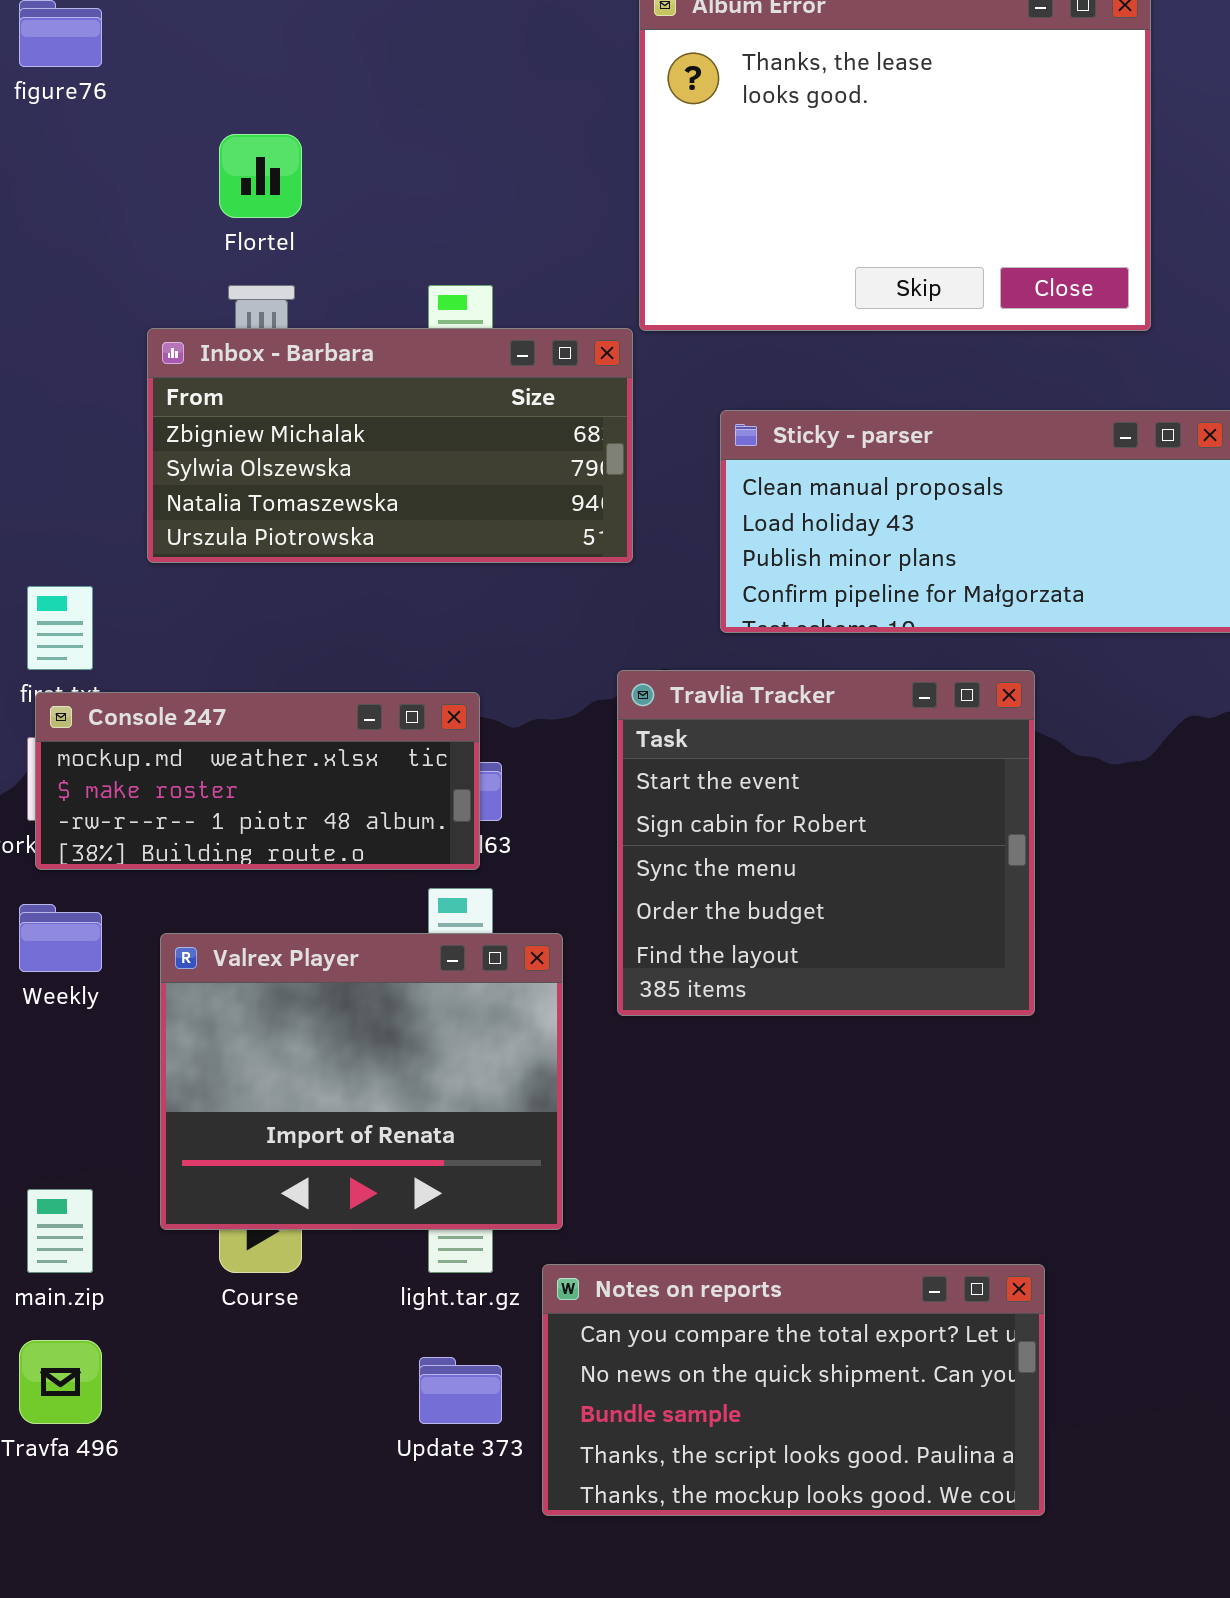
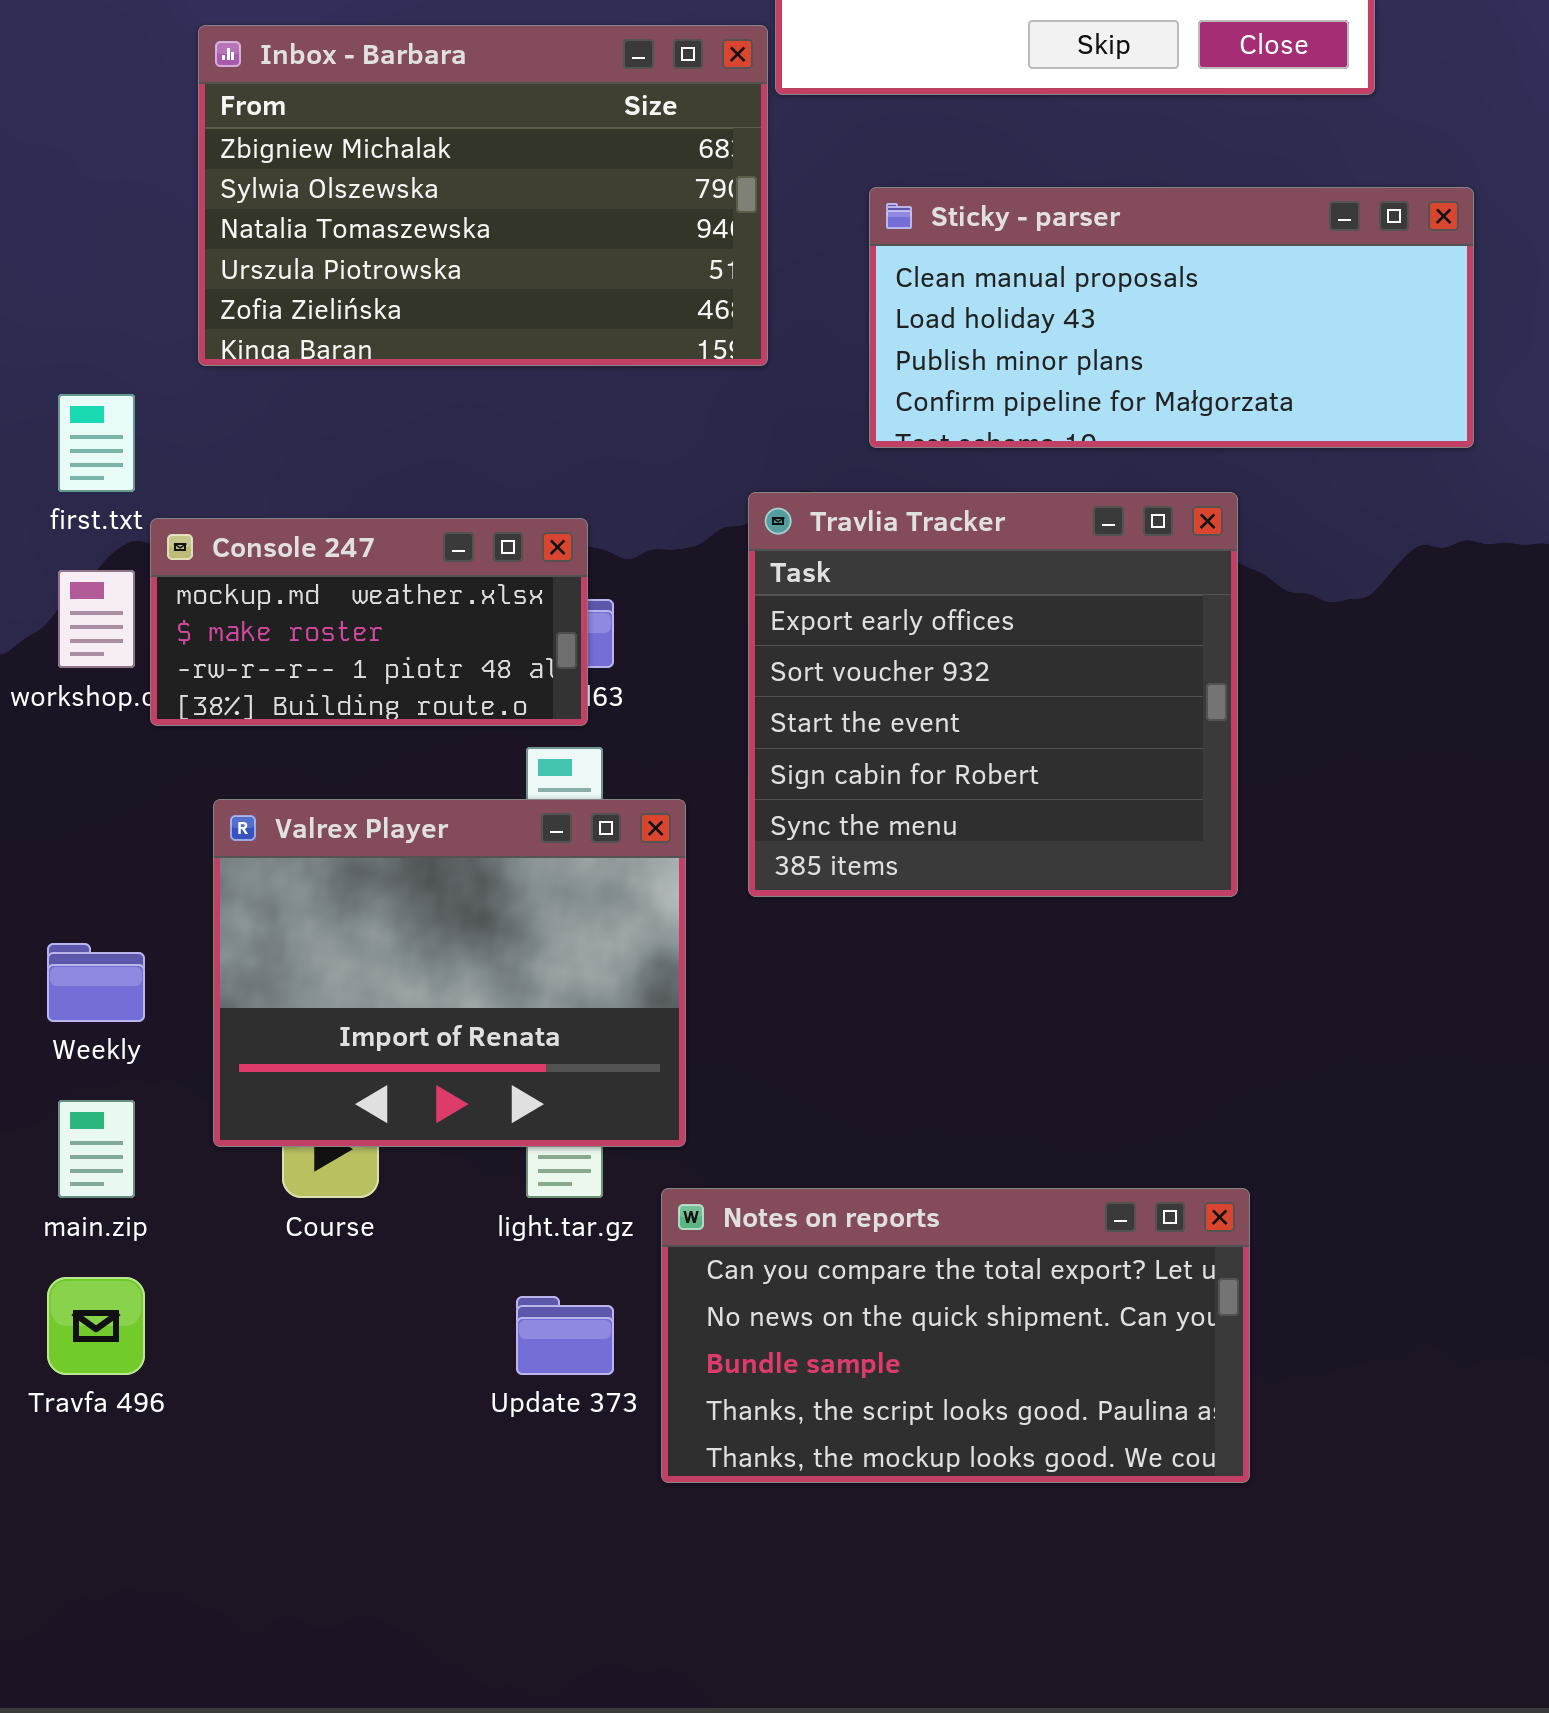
Inbox - Barbara: [147,328,633,563] -> [198,25,768,366], resized
Travlia Tracker: [617,670,1035,1016] -> [748,492,1238,897], scrolled up 2 rows
Console 247: [35,692,480,870] -> [150,518,588,726], resized
Weekly: [19,904,102,972] -> [47,943,145,1022], moved

